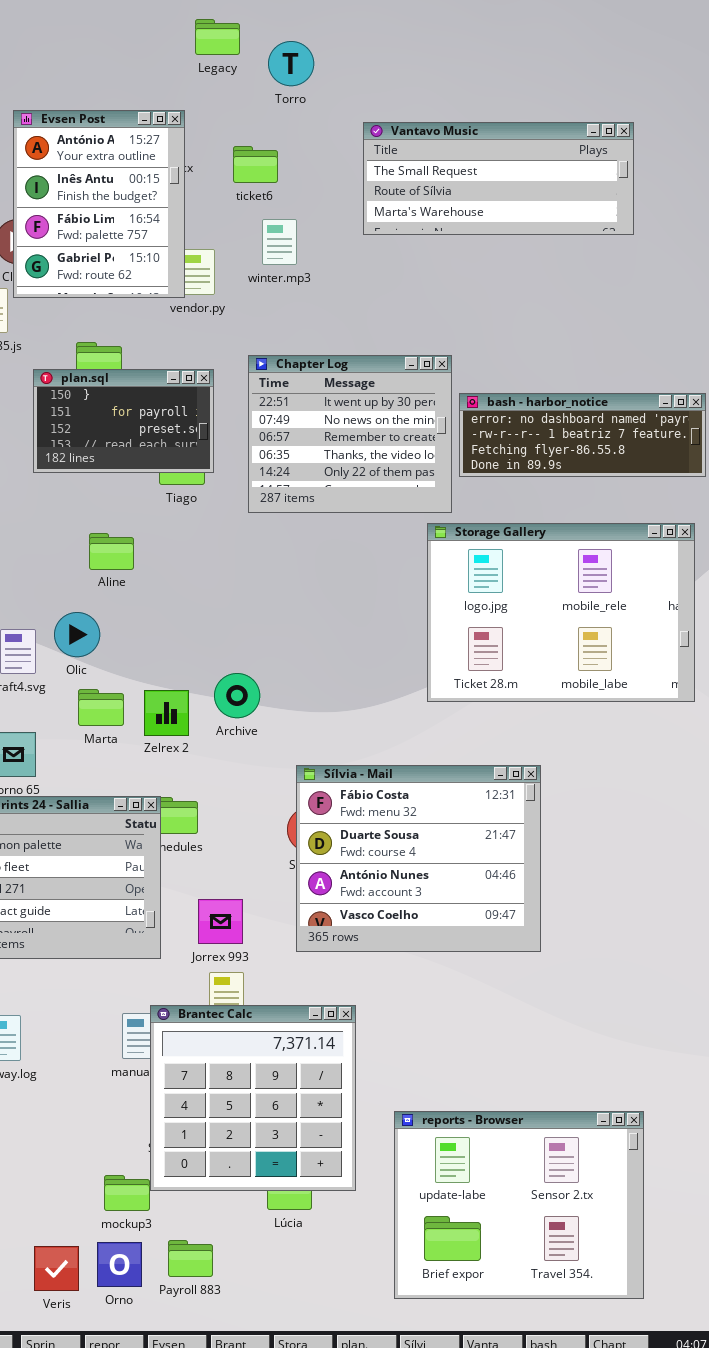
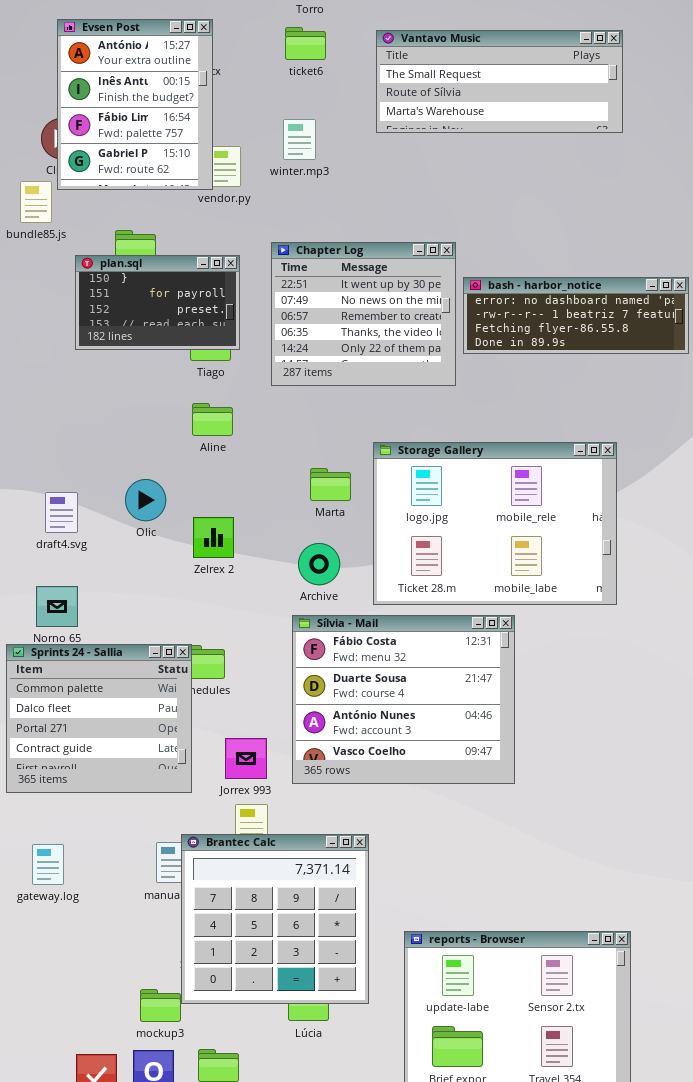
ticket6: [233,146,278,183] -> [285,27,326,60], moved
Storage Gallery: [427,523,695,702] -> [373,442,617,605], moved
Aline: [89,533,134,570] -> [192,403,233,436], moved
Olic: [54,612,100,657] -> [125,479,166,521], moved
Archive: [214,673,260,718] -> [298,543,340,585], moved
Marta: [78,689,124,726] -> [310,468,351,501], moved
Zelrex 2: [144,690,189,736] -> [193,517,234,558], moved
Sílvia - Mail: [296,765,541,952] -> [292,615,515,784], moved

